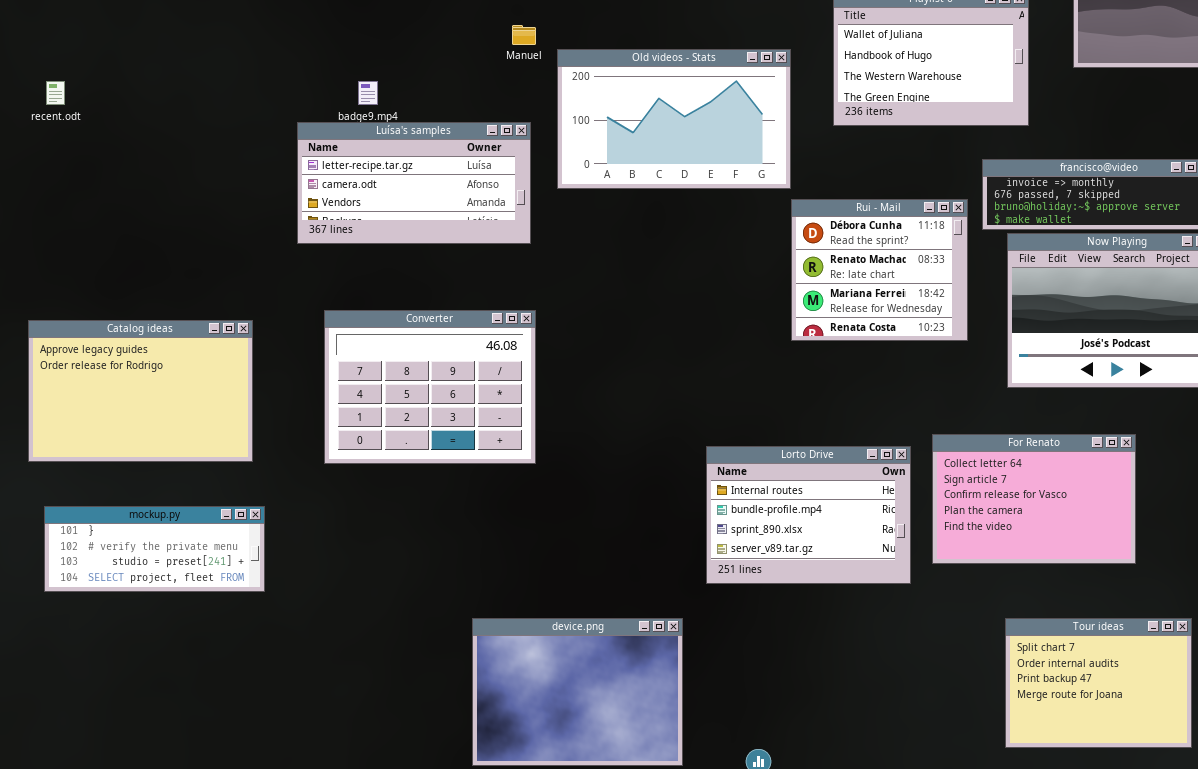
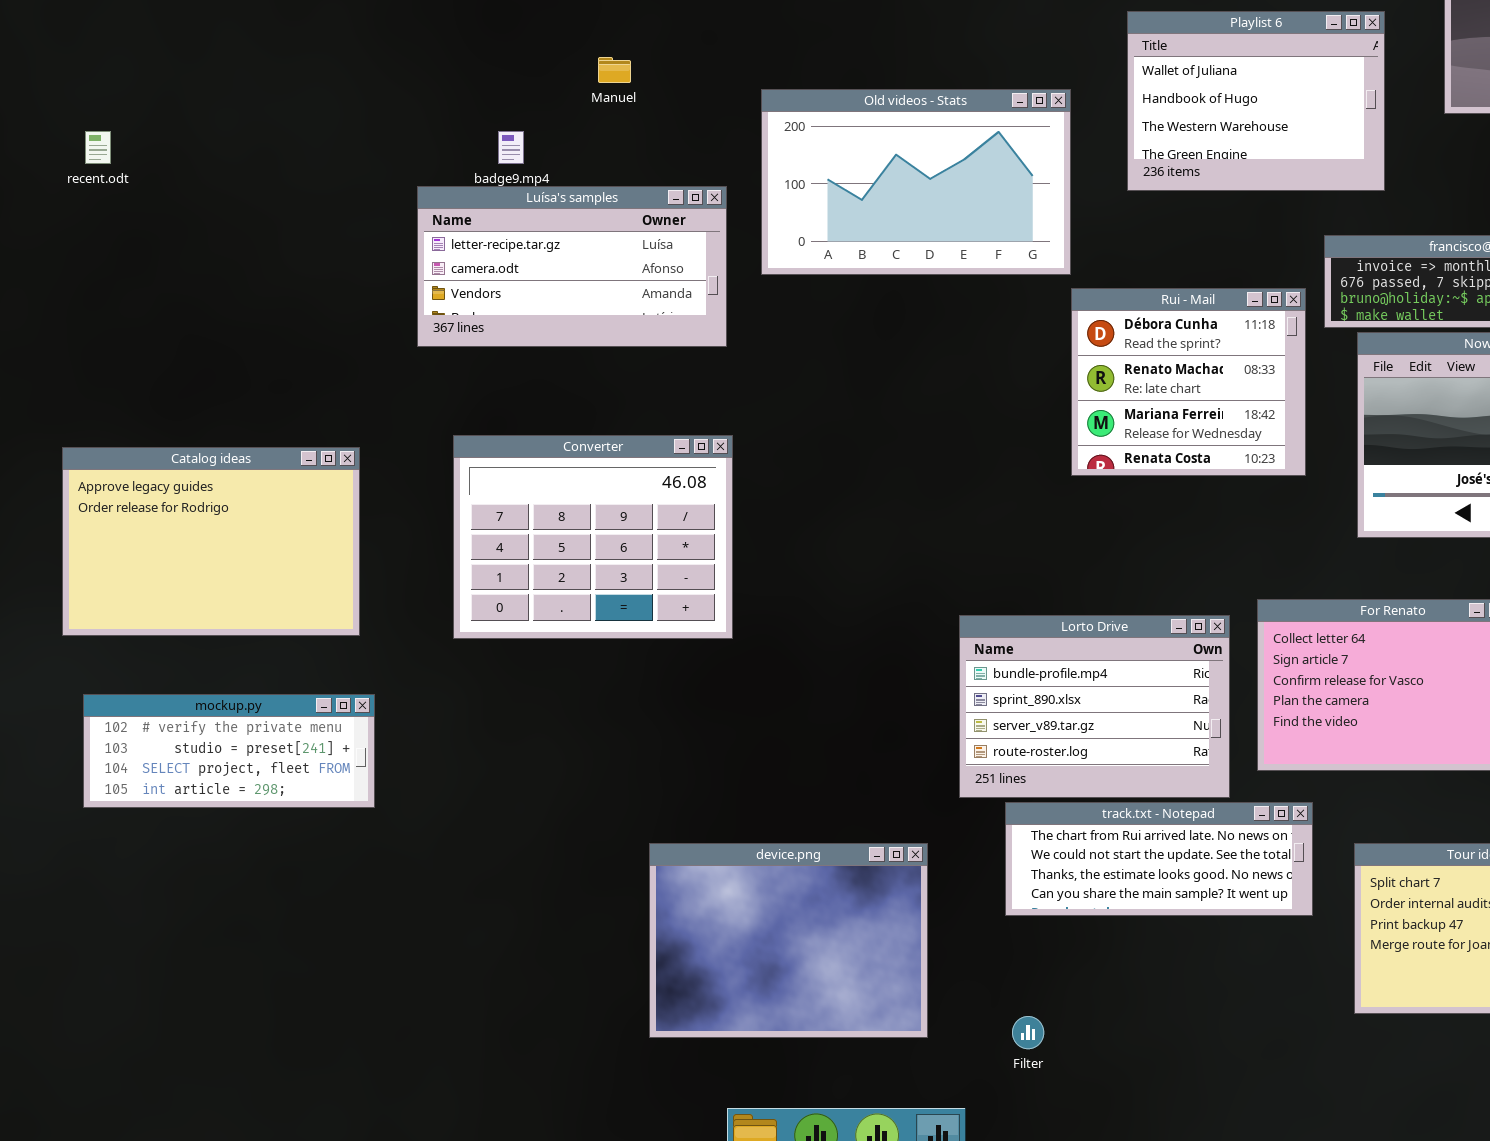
Manuel: [512,25,536,45] -> [598,57,631,83], moved
Lorto Drive: [706,446,911,584] -> [959,615,1230,798], scrolled down 1 row
mockup.py: [44,506,265,592] -> [83,694,375,808], scrolled down 1 row
track.txt - Notepad: none -> [1005,802,1313,916], opened

